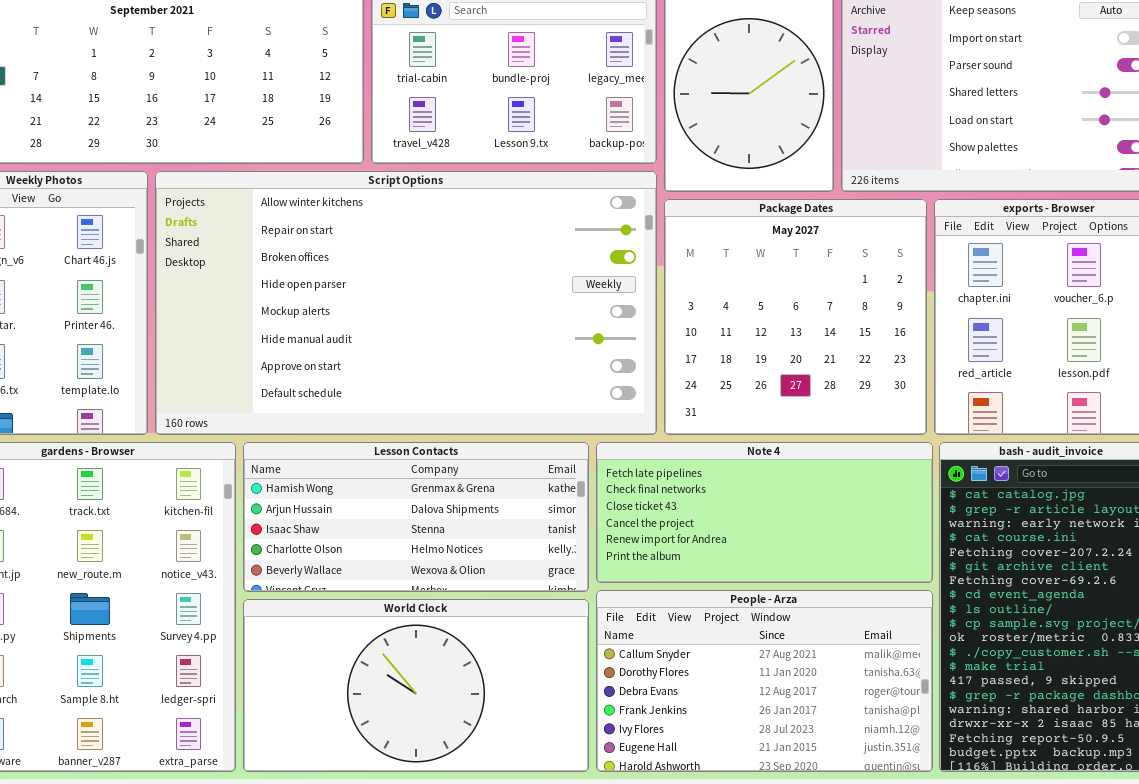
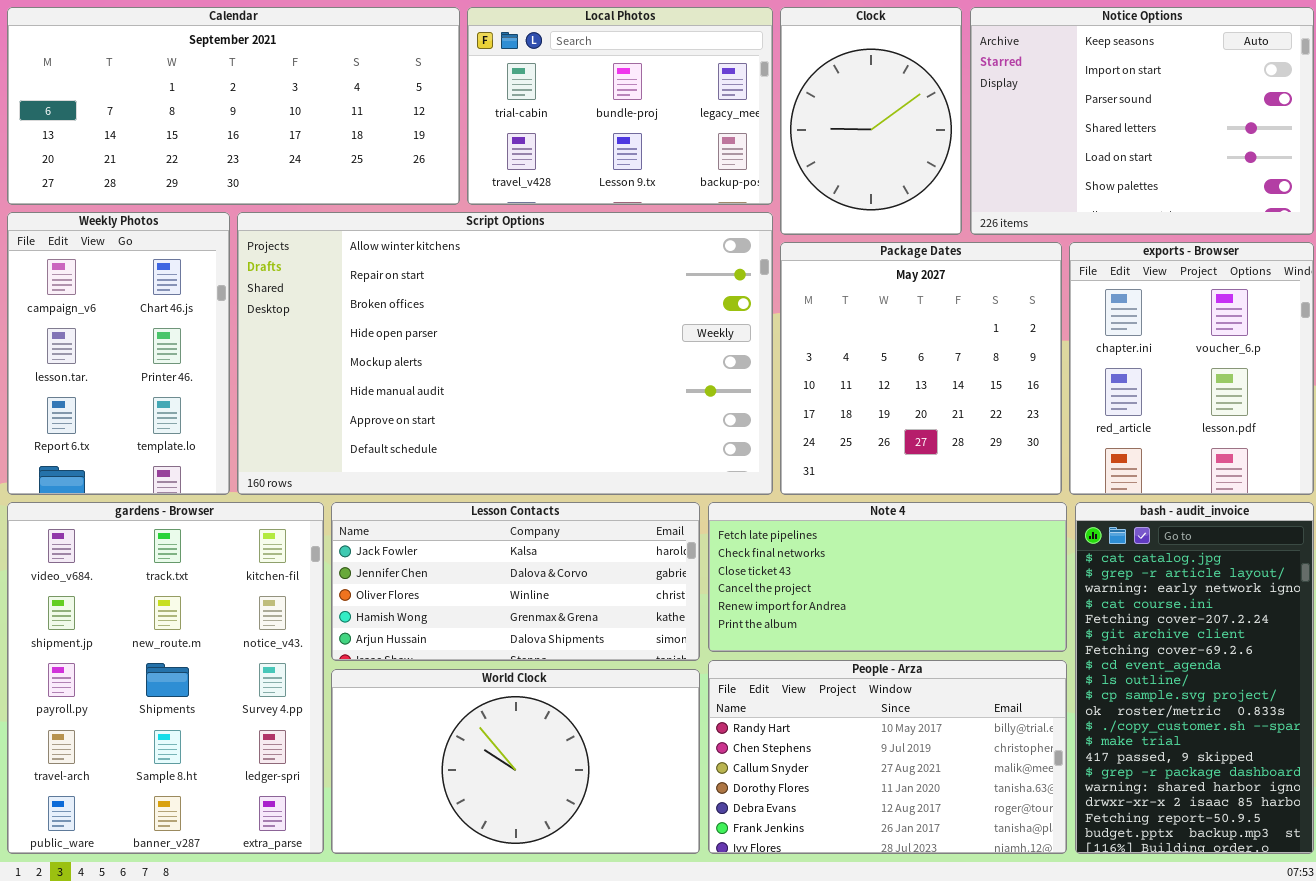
Lesson Contacts: [243,442,589,592] -> [331,502,700,661], scrolled up 3 rows
People - Arza: [596,590,933,772] -> [708,660,1067,854], scrolled up 2 rows

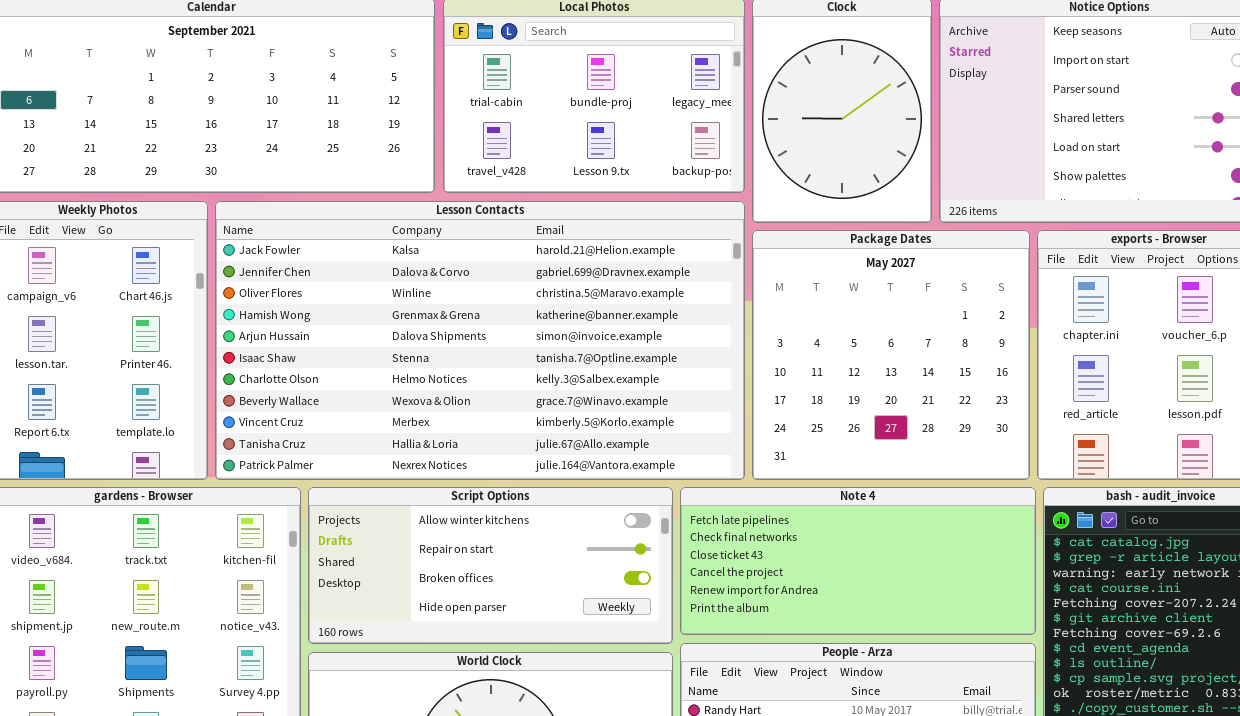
Script Options: [237,212,773,495] -> [308,487,673,644], moved, resized
Lesson Contacts: [331,502,700,661] -> [215,201,745,480], moved, resized

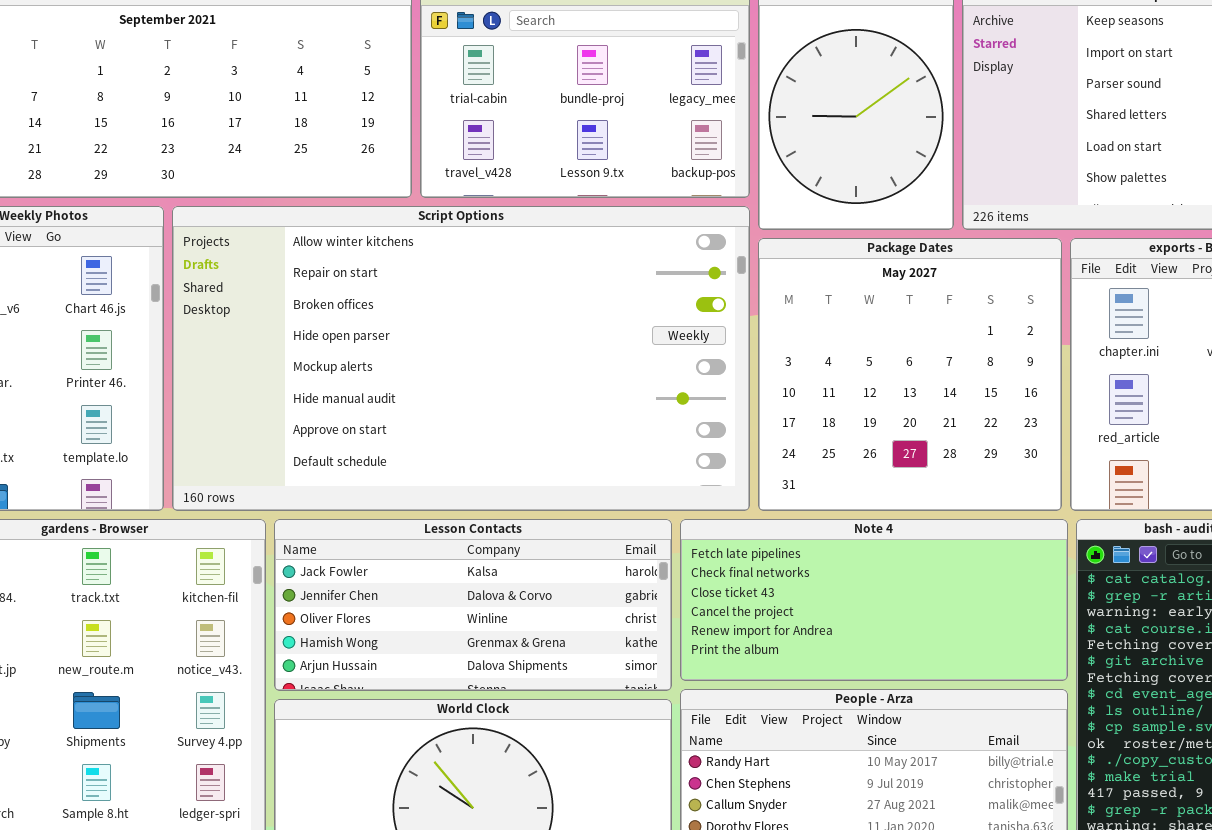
Lesson Contacts: [215,201,745,480] -> [274,519,672,691], moved, resized
Script Options: [308,487,673,644] -> [172,206,750,511], moved, resized

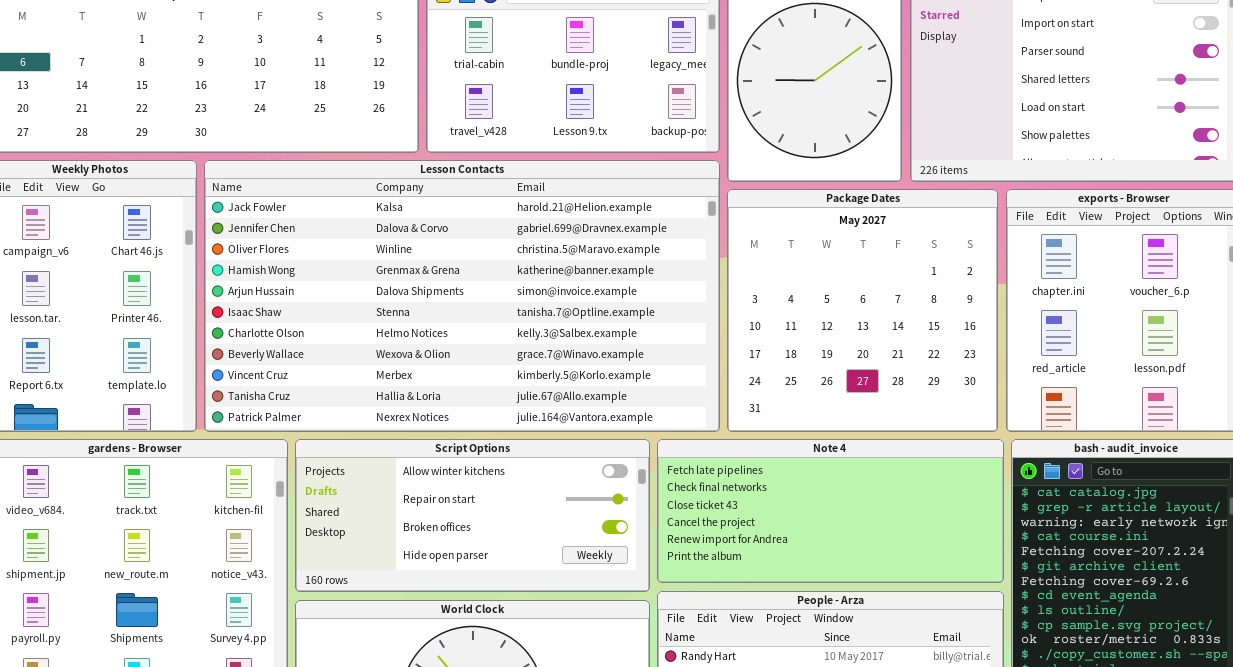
Script Options: [172,206,750,511] -> [295,439,650,592], moved, resized
Lesson Contacts: [274,519,672,691] -> [204,160,720,432], moved, resized

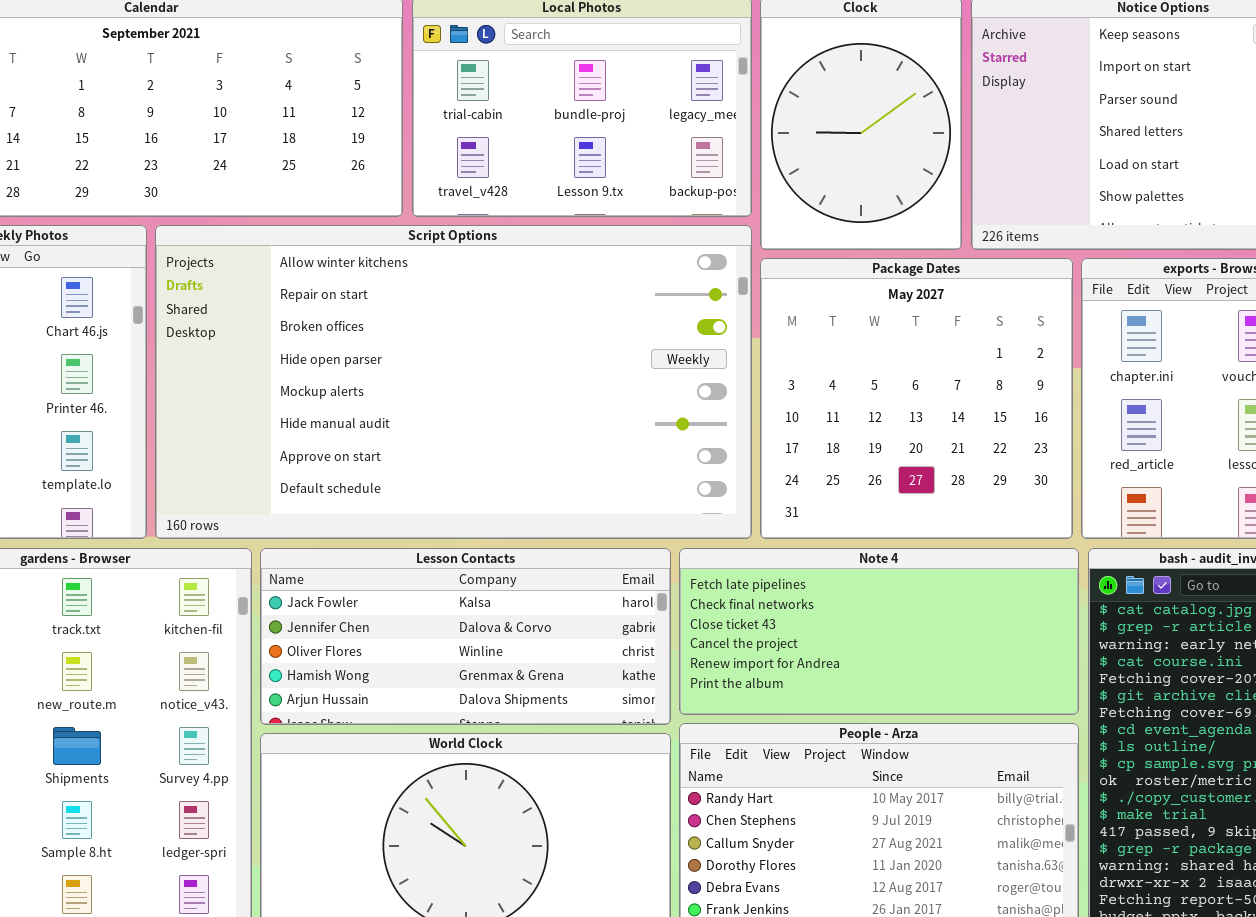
Lesson Contacts: [204,160,720,432] -> [260,548,671,725], moved, resized
Script Options: [295,439,650,592] -> [155,225,752,539], moved, resized

